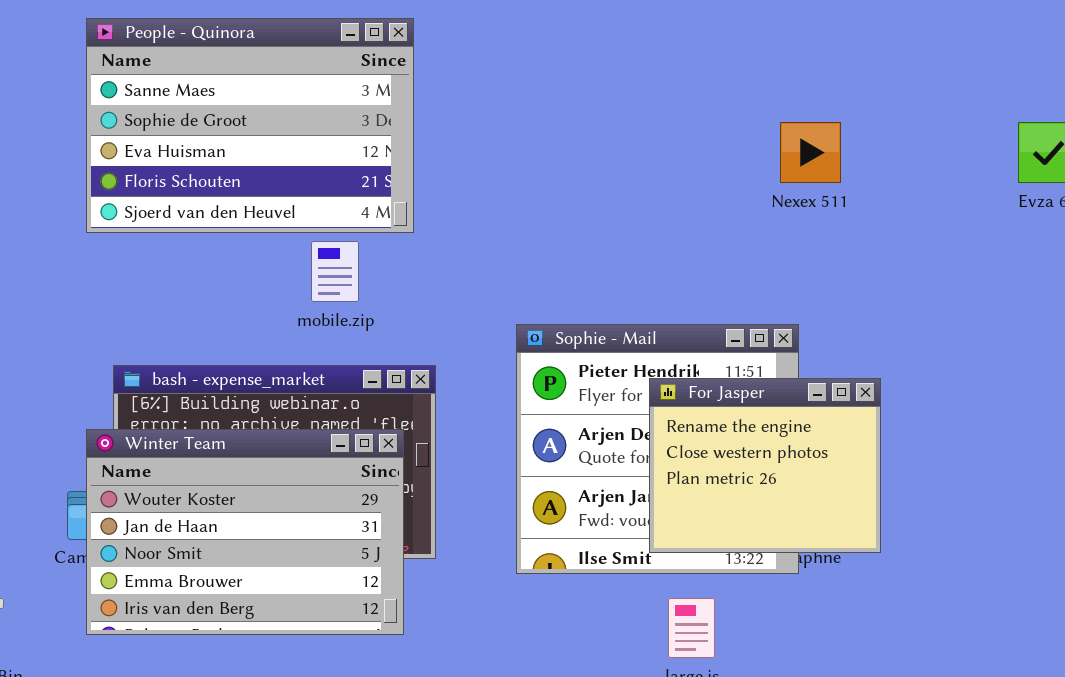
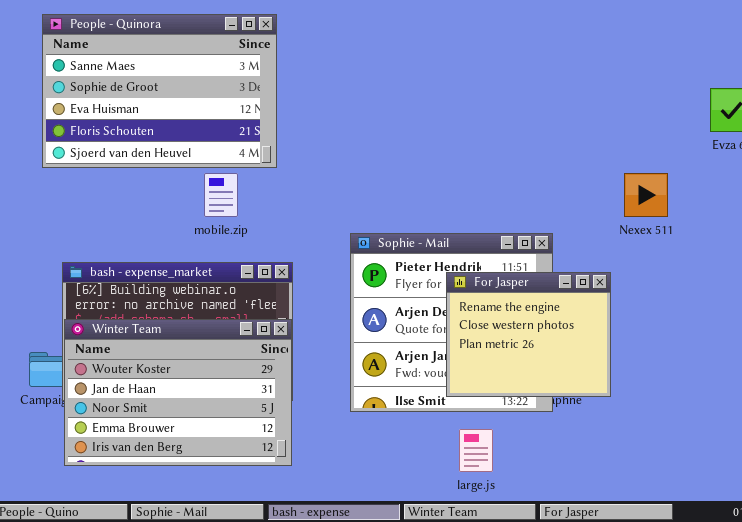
Nexex 511: [780,122,841,183] -> [624,173,668,217], moved
Winter Team: [86,429,404,635] -> [64,319,292,466], moved

